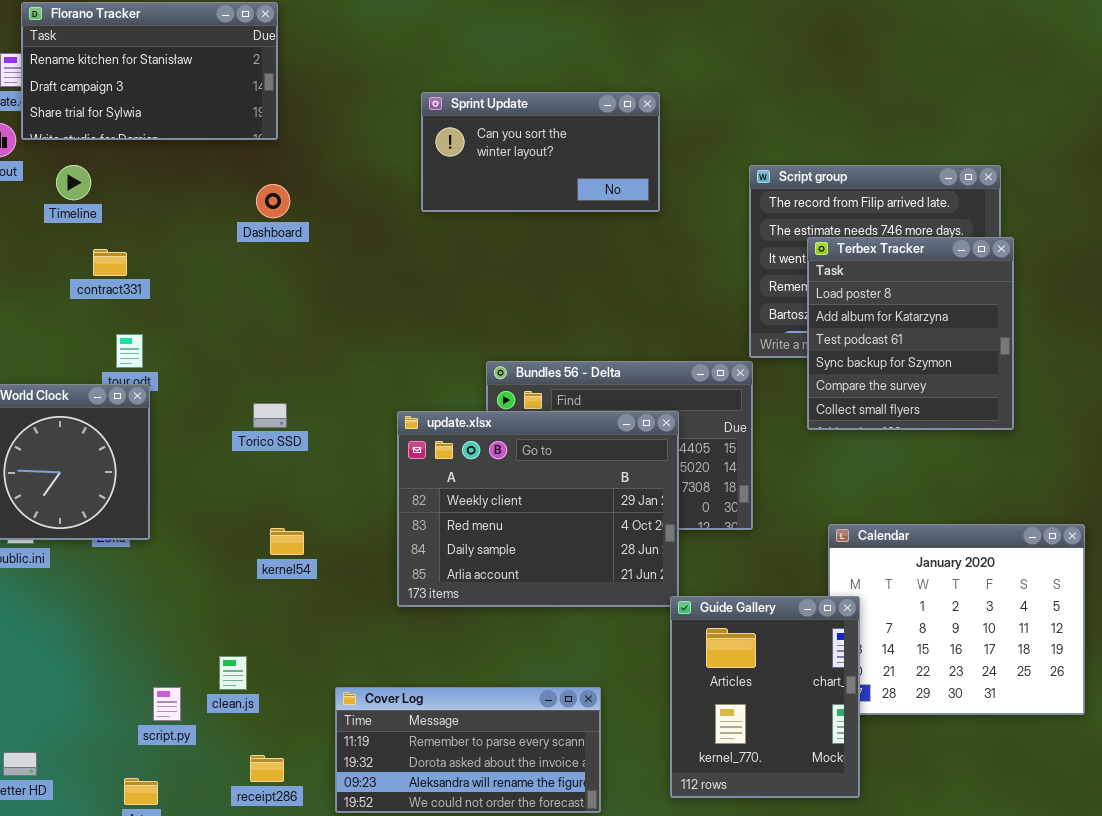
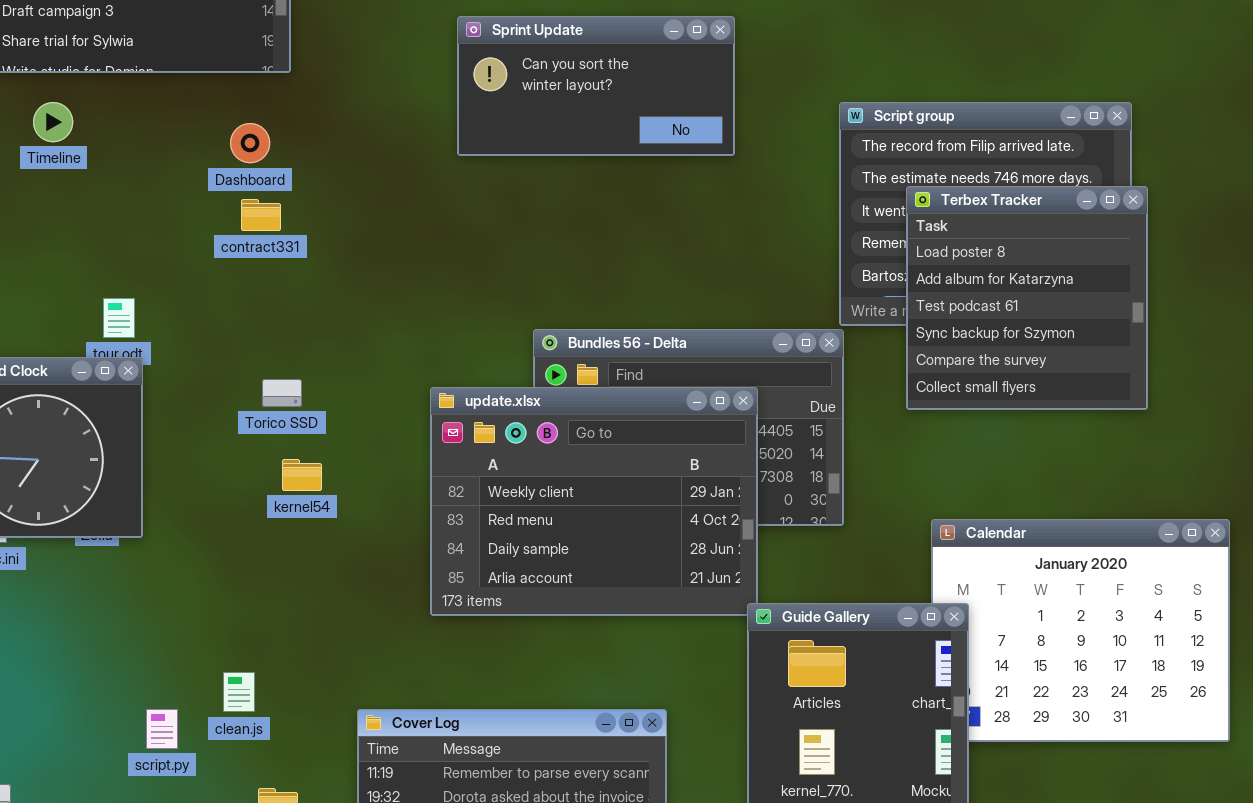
Dashboard: [256,184,290,218] -> [230,123,270,163], moved
contract331: [93,249,127,276] -> [241,199,281,231], moved
kernel54: [270,528,304,555] -> [282,459,322,491], moved

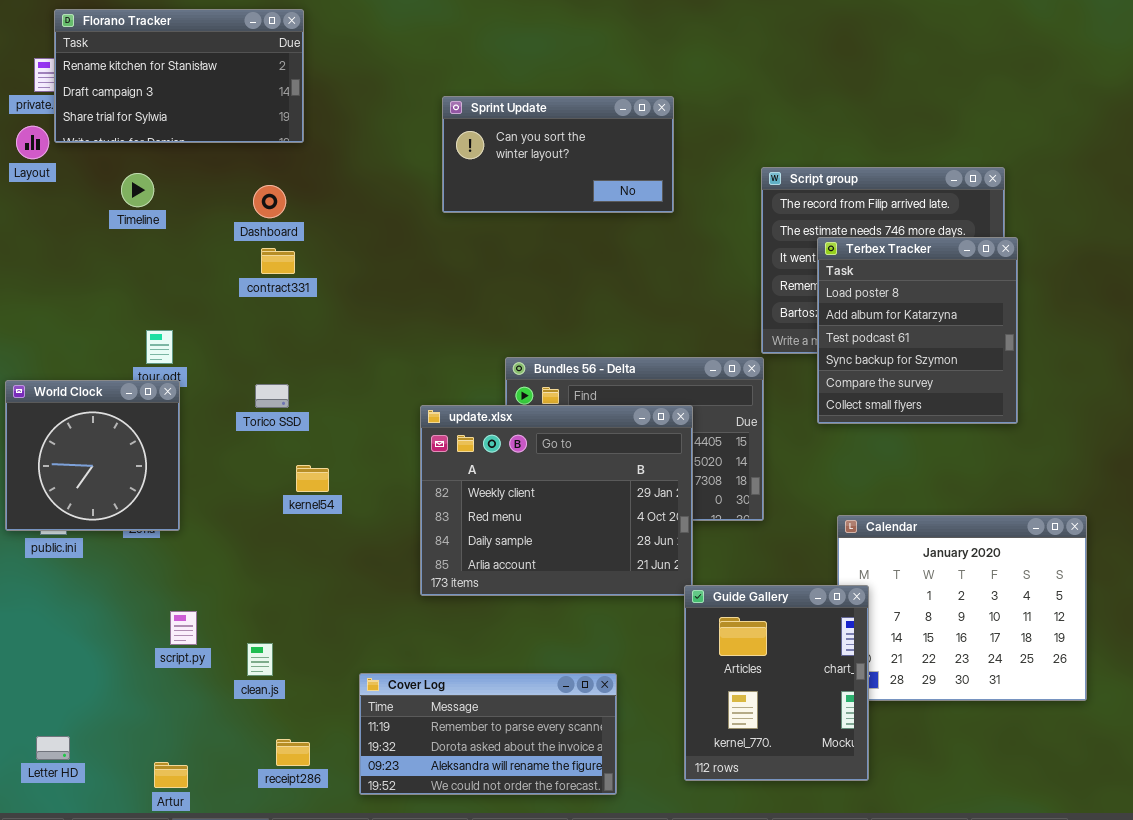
Timeline: [33,102,73,142] -> [121,173,154,207], moved
Torico SSD: [262,379,302,407] -> [255,384,289,408], moved
script.py: [146,709,178,749] -> [170,611,197,645], moved

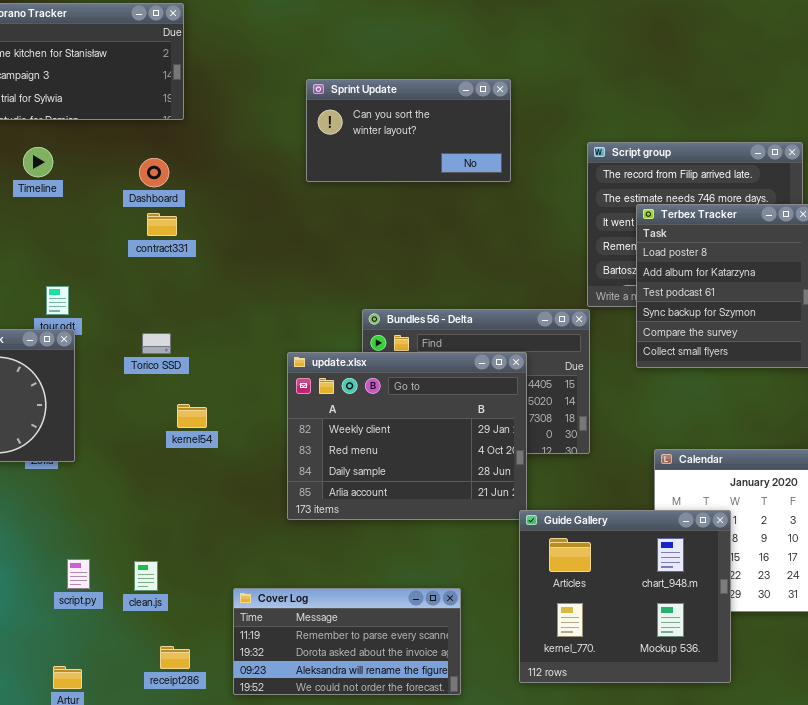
Guide Gallery: [684,585,869,781] -> [519,510,731,683], resized
script.py: [170,611,197,645] -> [67,559,90,589], moved

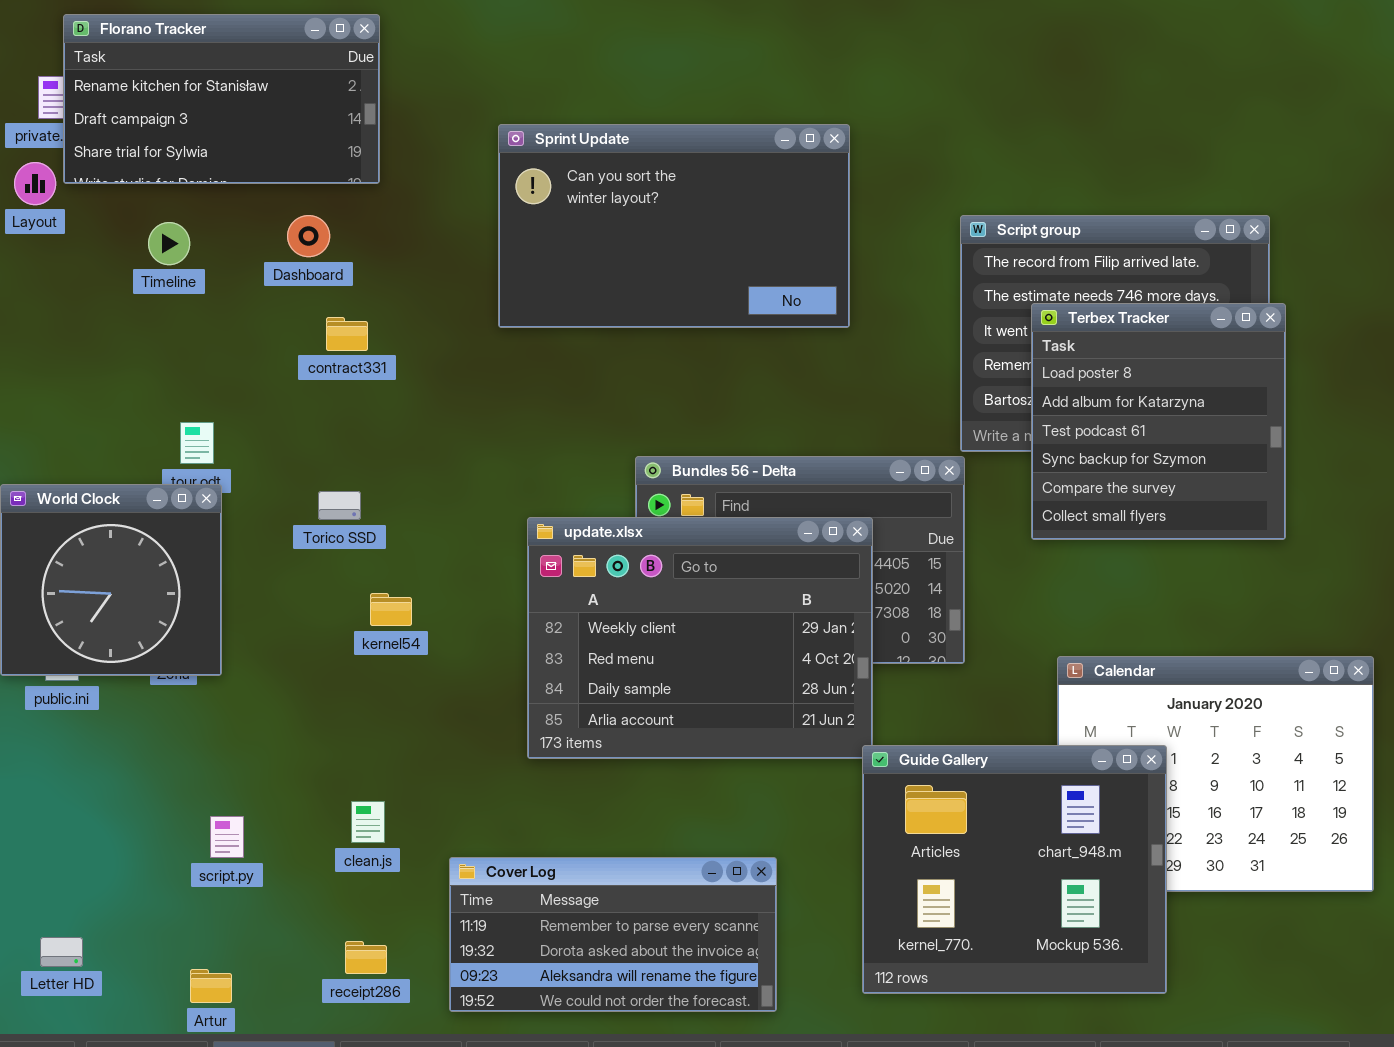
Sprint Update: [306,79,511,182] -> [498,124,850,328], resized
Dashboard: [139,158,169,187] -> [287,215,330,257], moved
clean.js: [134,561,158,591] -> [351,801,385,843], moved

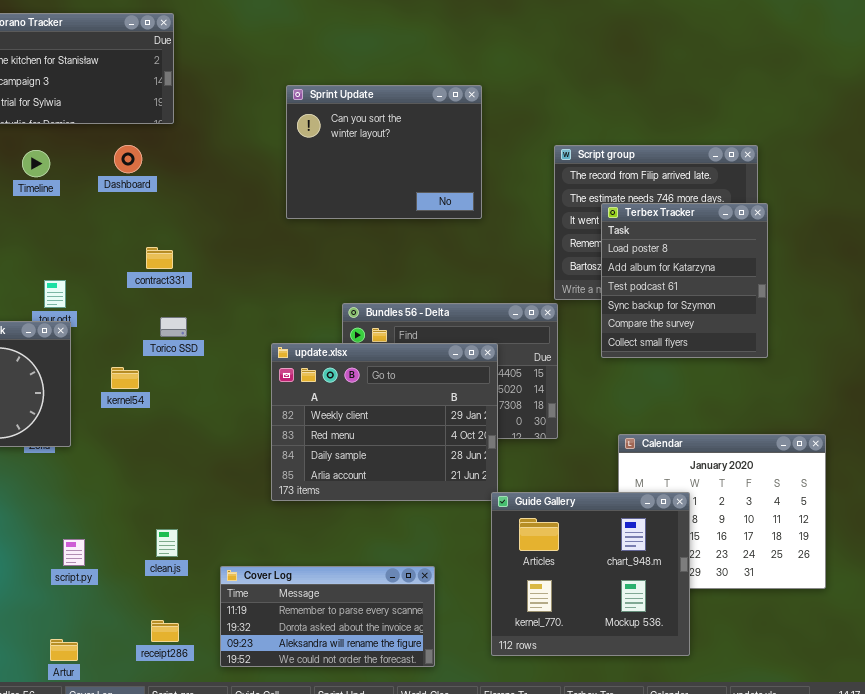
Sprint Update: [498,124,850,328] -> [286,85,482,219], resized
contract331: [326,317,368,351] -> [146,247,173,269], moved
Torico SSD: [318,491,361,520] -> [160,317,187,337], moved
kernel54: [370,593,412,626] -> [111,367,139,389], moved

